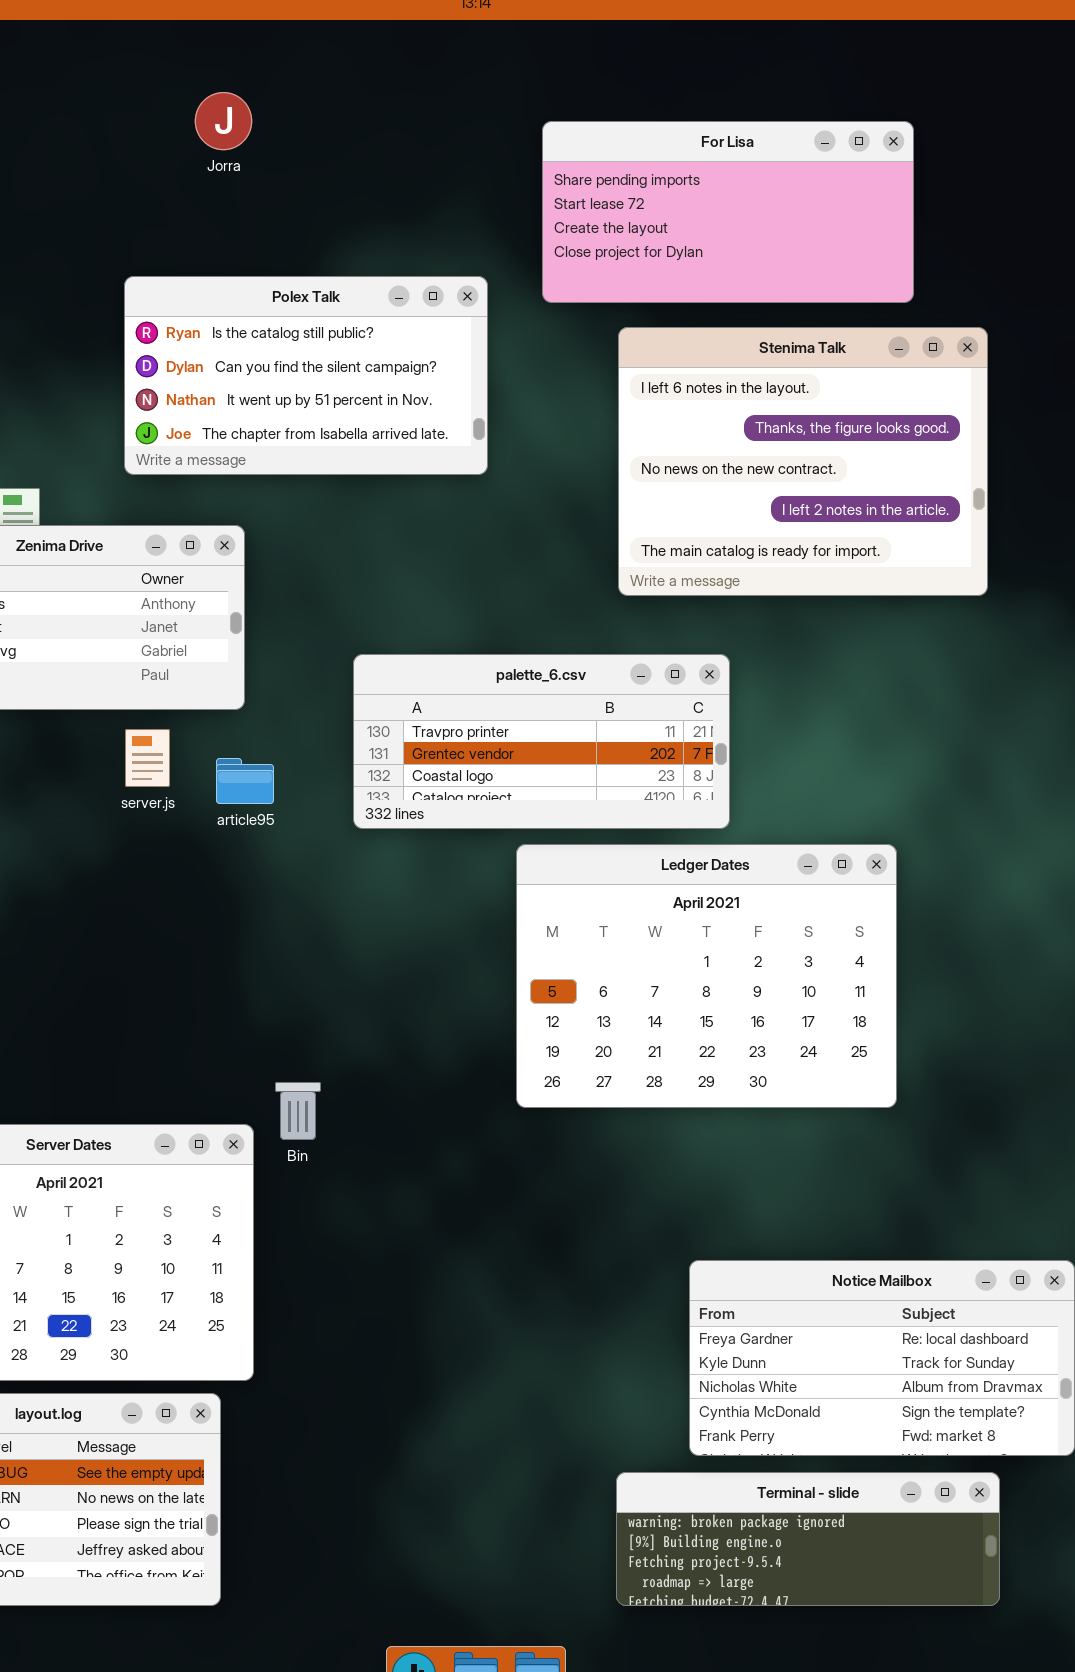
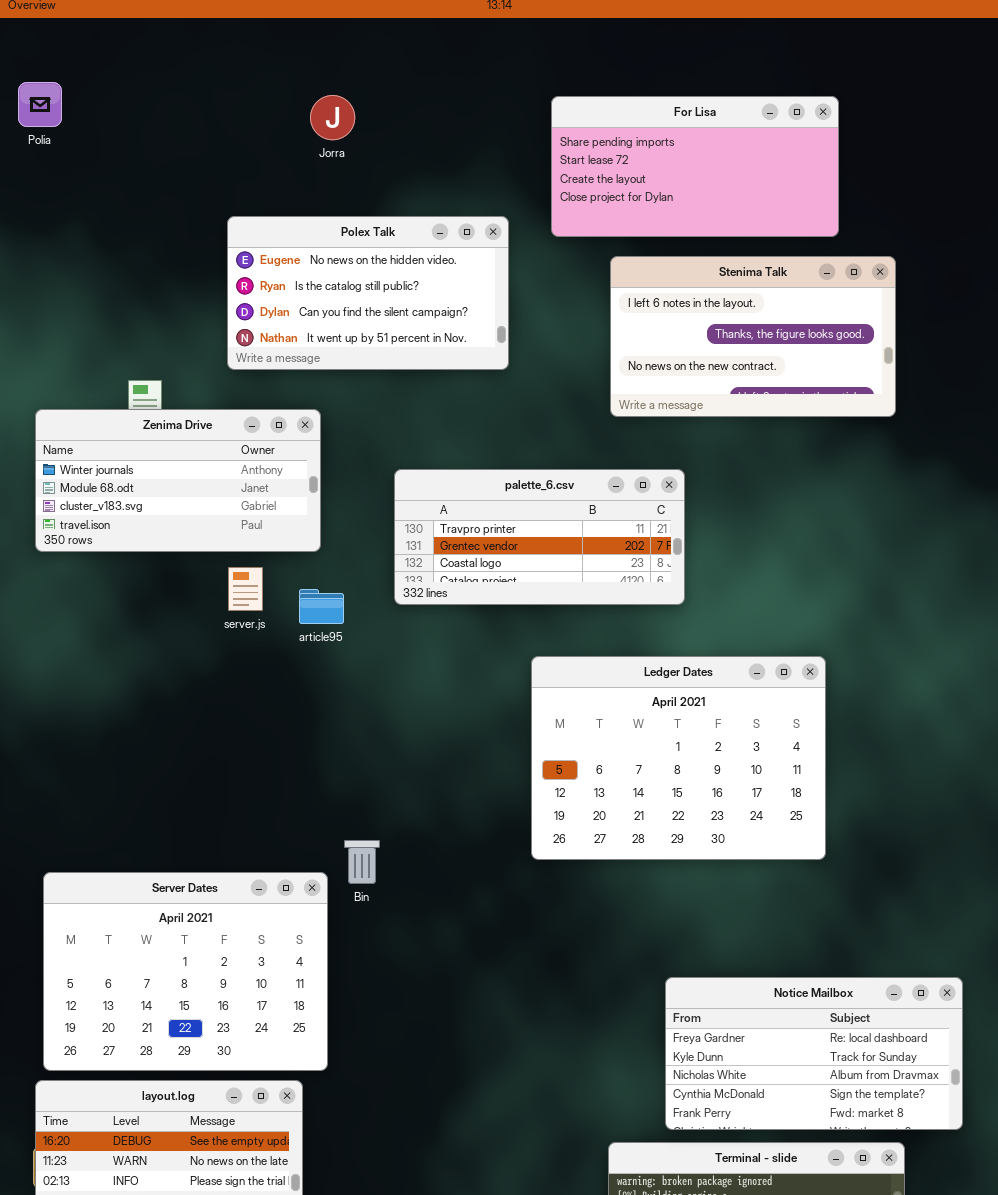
Jorra: [195,92,252,150] -> [310,95,355,140], moved
Polex Talk: [124,276,488,475] -> [227,216,509,370], scrolled up 1 row
Stenima Talk: [618,327,988,596] -> [610,256,896,417], resized
palette_6.csv: [353,654,730,829] -> [394,469,685,605], moved

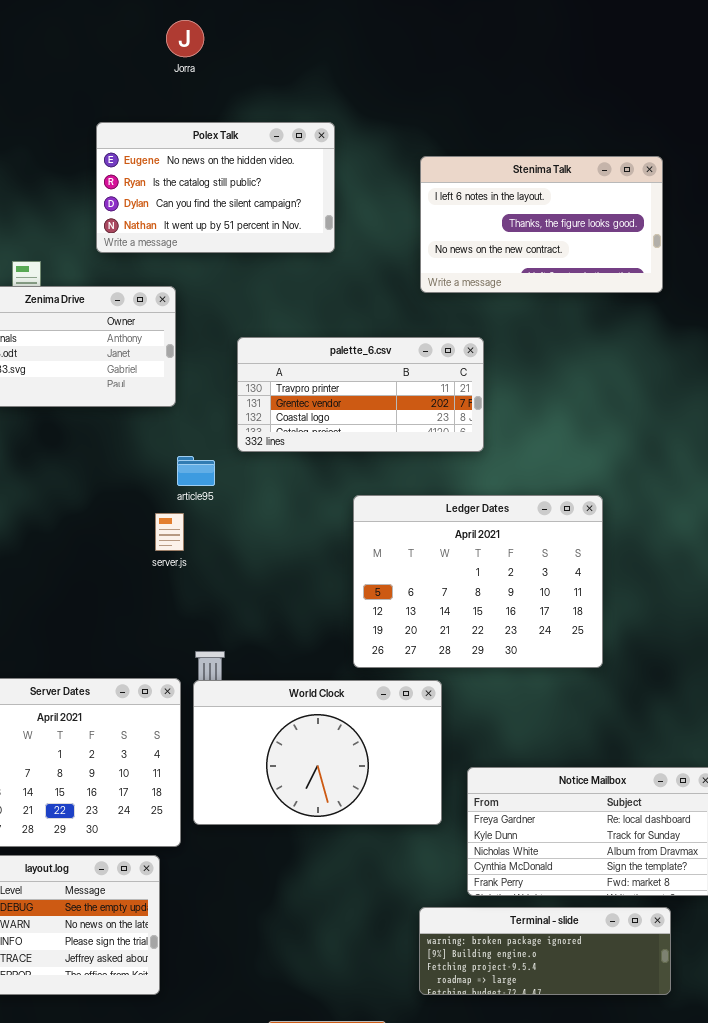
For Lisa: [551,96,839,237] -> none, closed
server.js: [228,567,263,611] -> [155,513,184,551], moved
article95: [299,589,344,624] -> [177,456,215,486], moved
World Clock: none -> [193,680,442,825], opened

